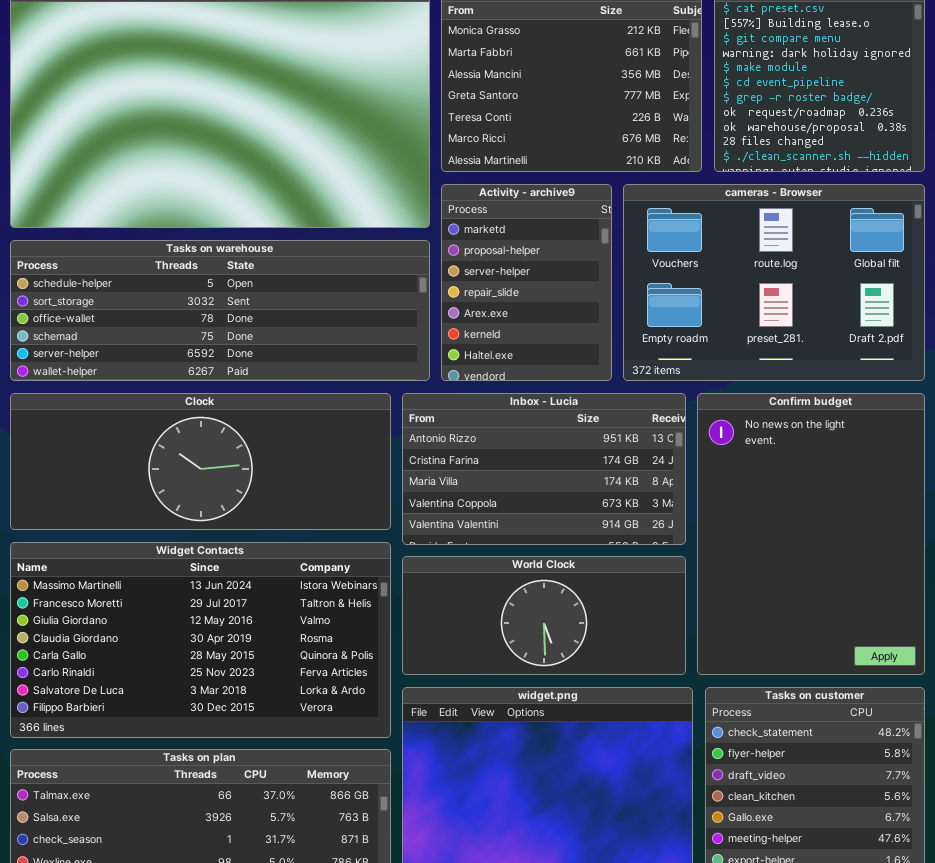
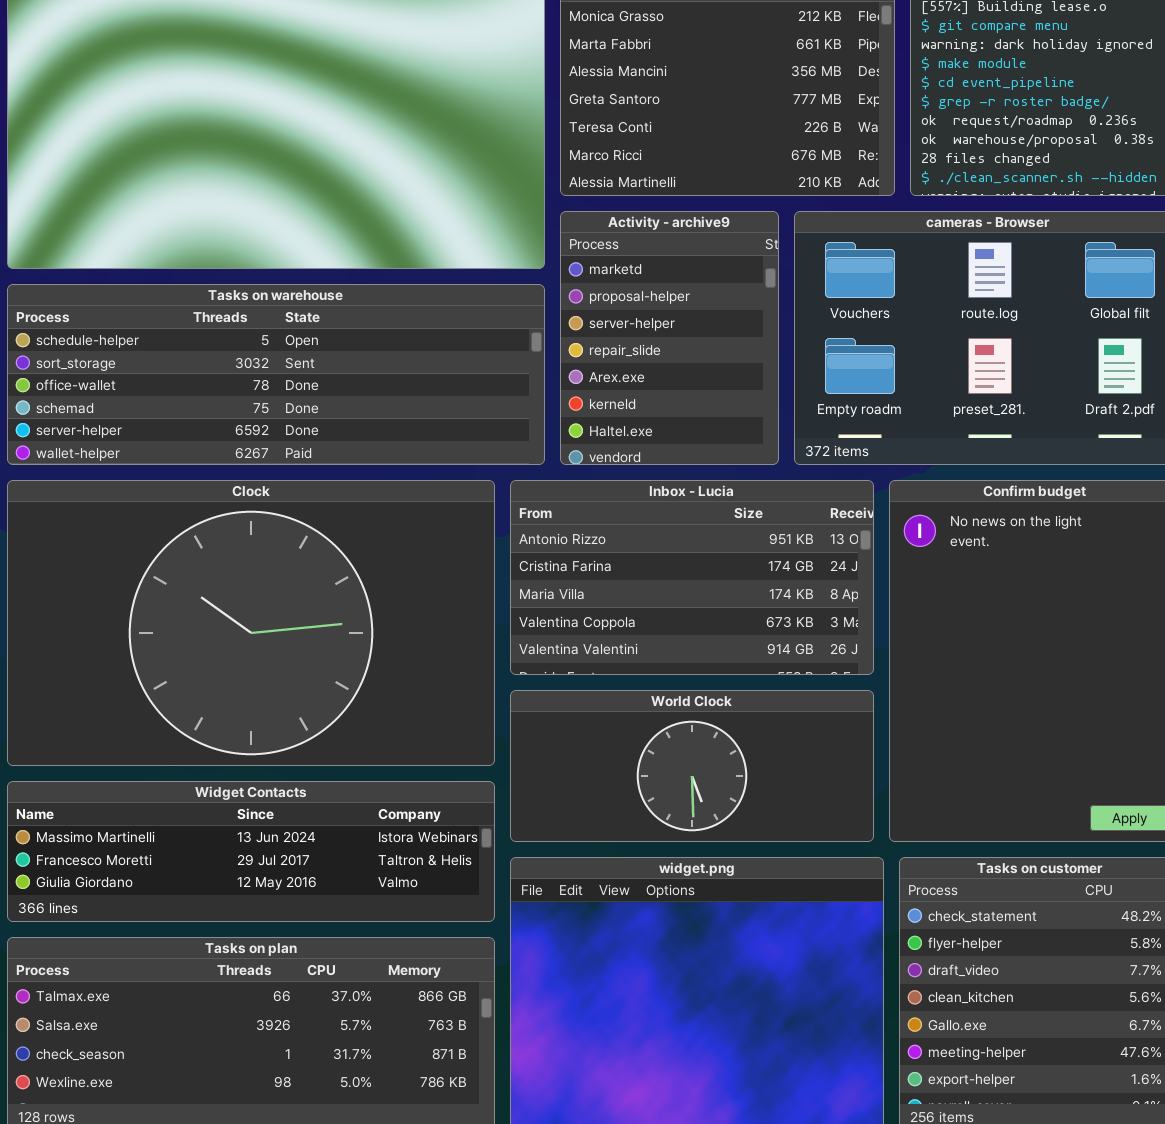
Clock: [10,393,391,530] -> [7,480,495,766], resized
Widget Contacts: [10,542,391,738] -> [7,781,495,922], resized

